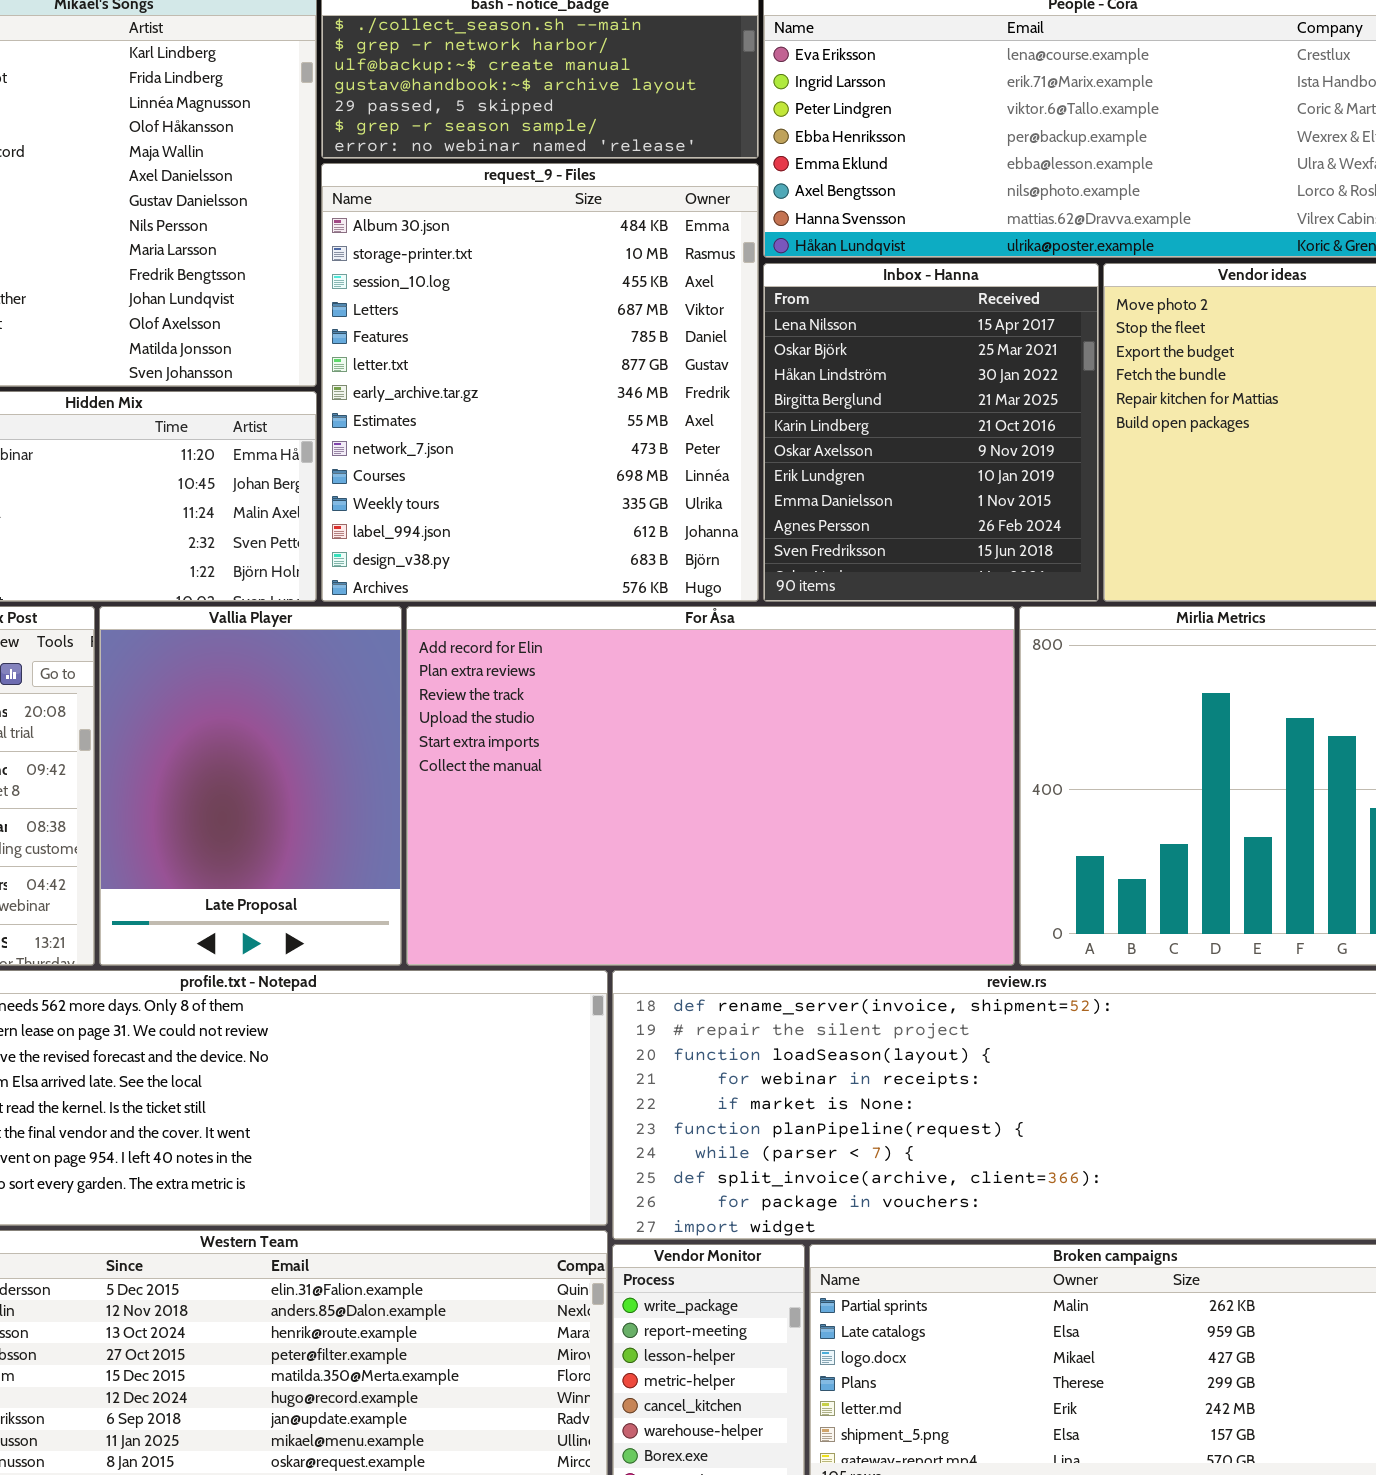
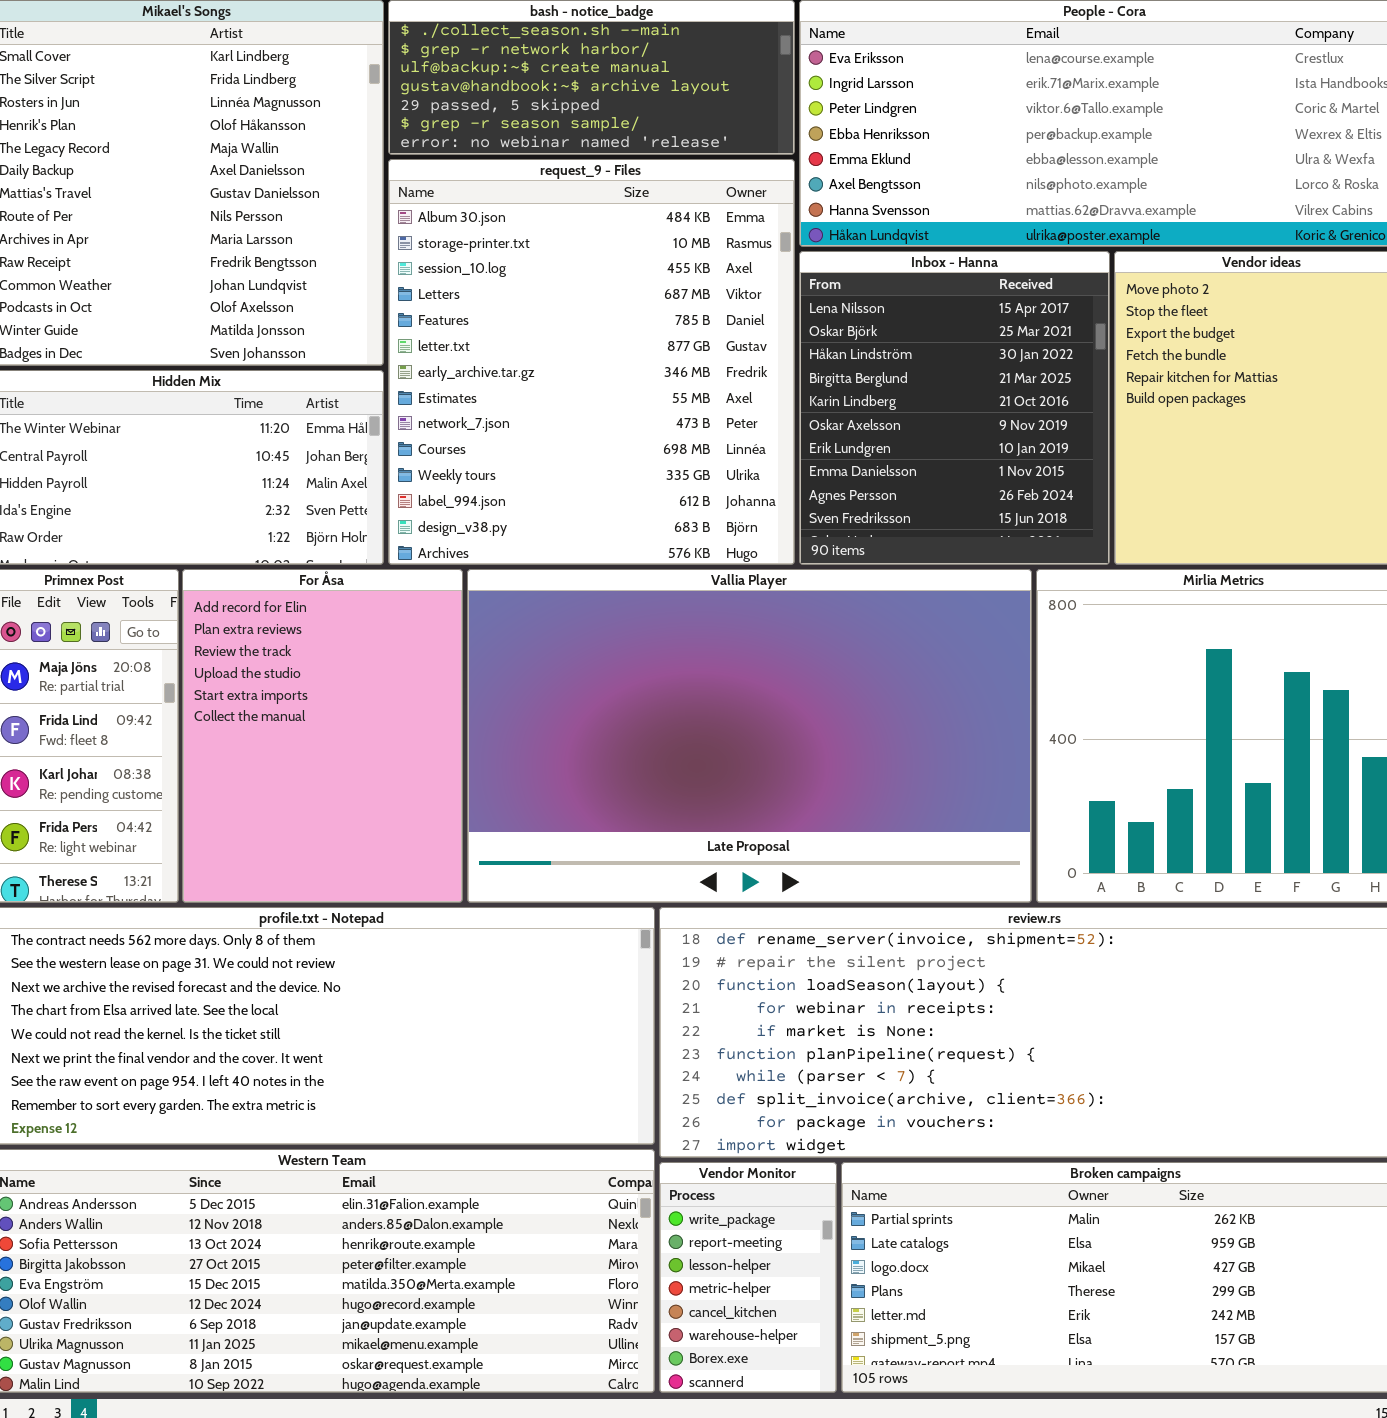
Vallia Player: [99,606,402,966] -> [467,569,1032,903], moved, resized
For Åsa: [406,606,1015,966] -> [182,569,463,903], moved, resized

